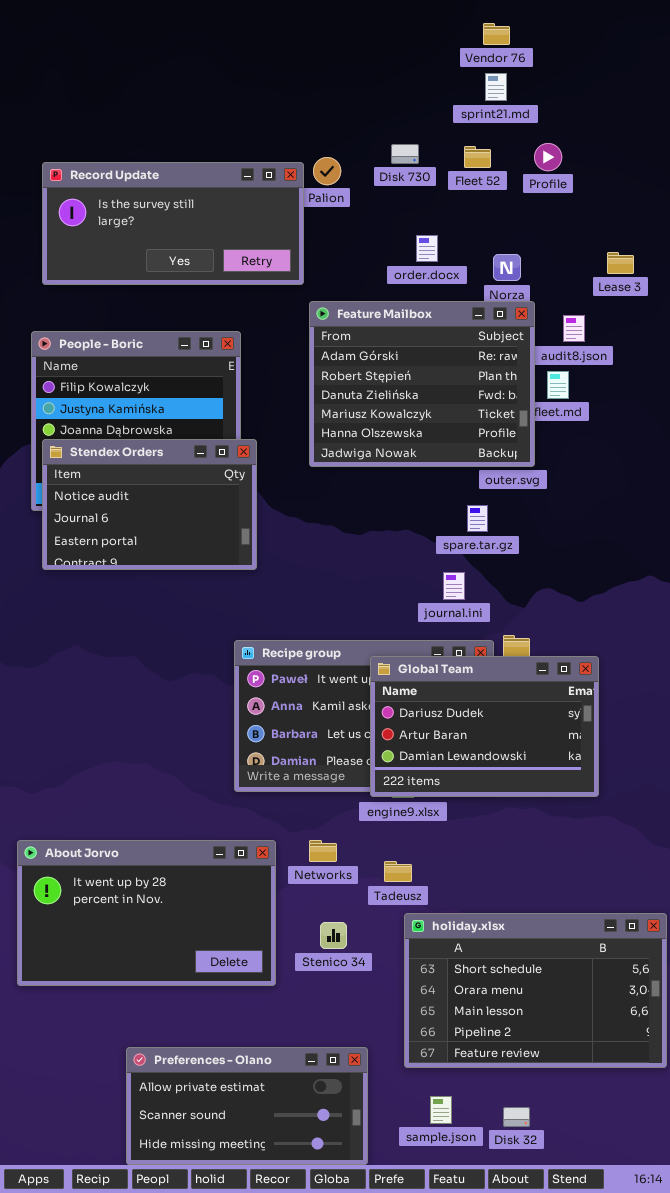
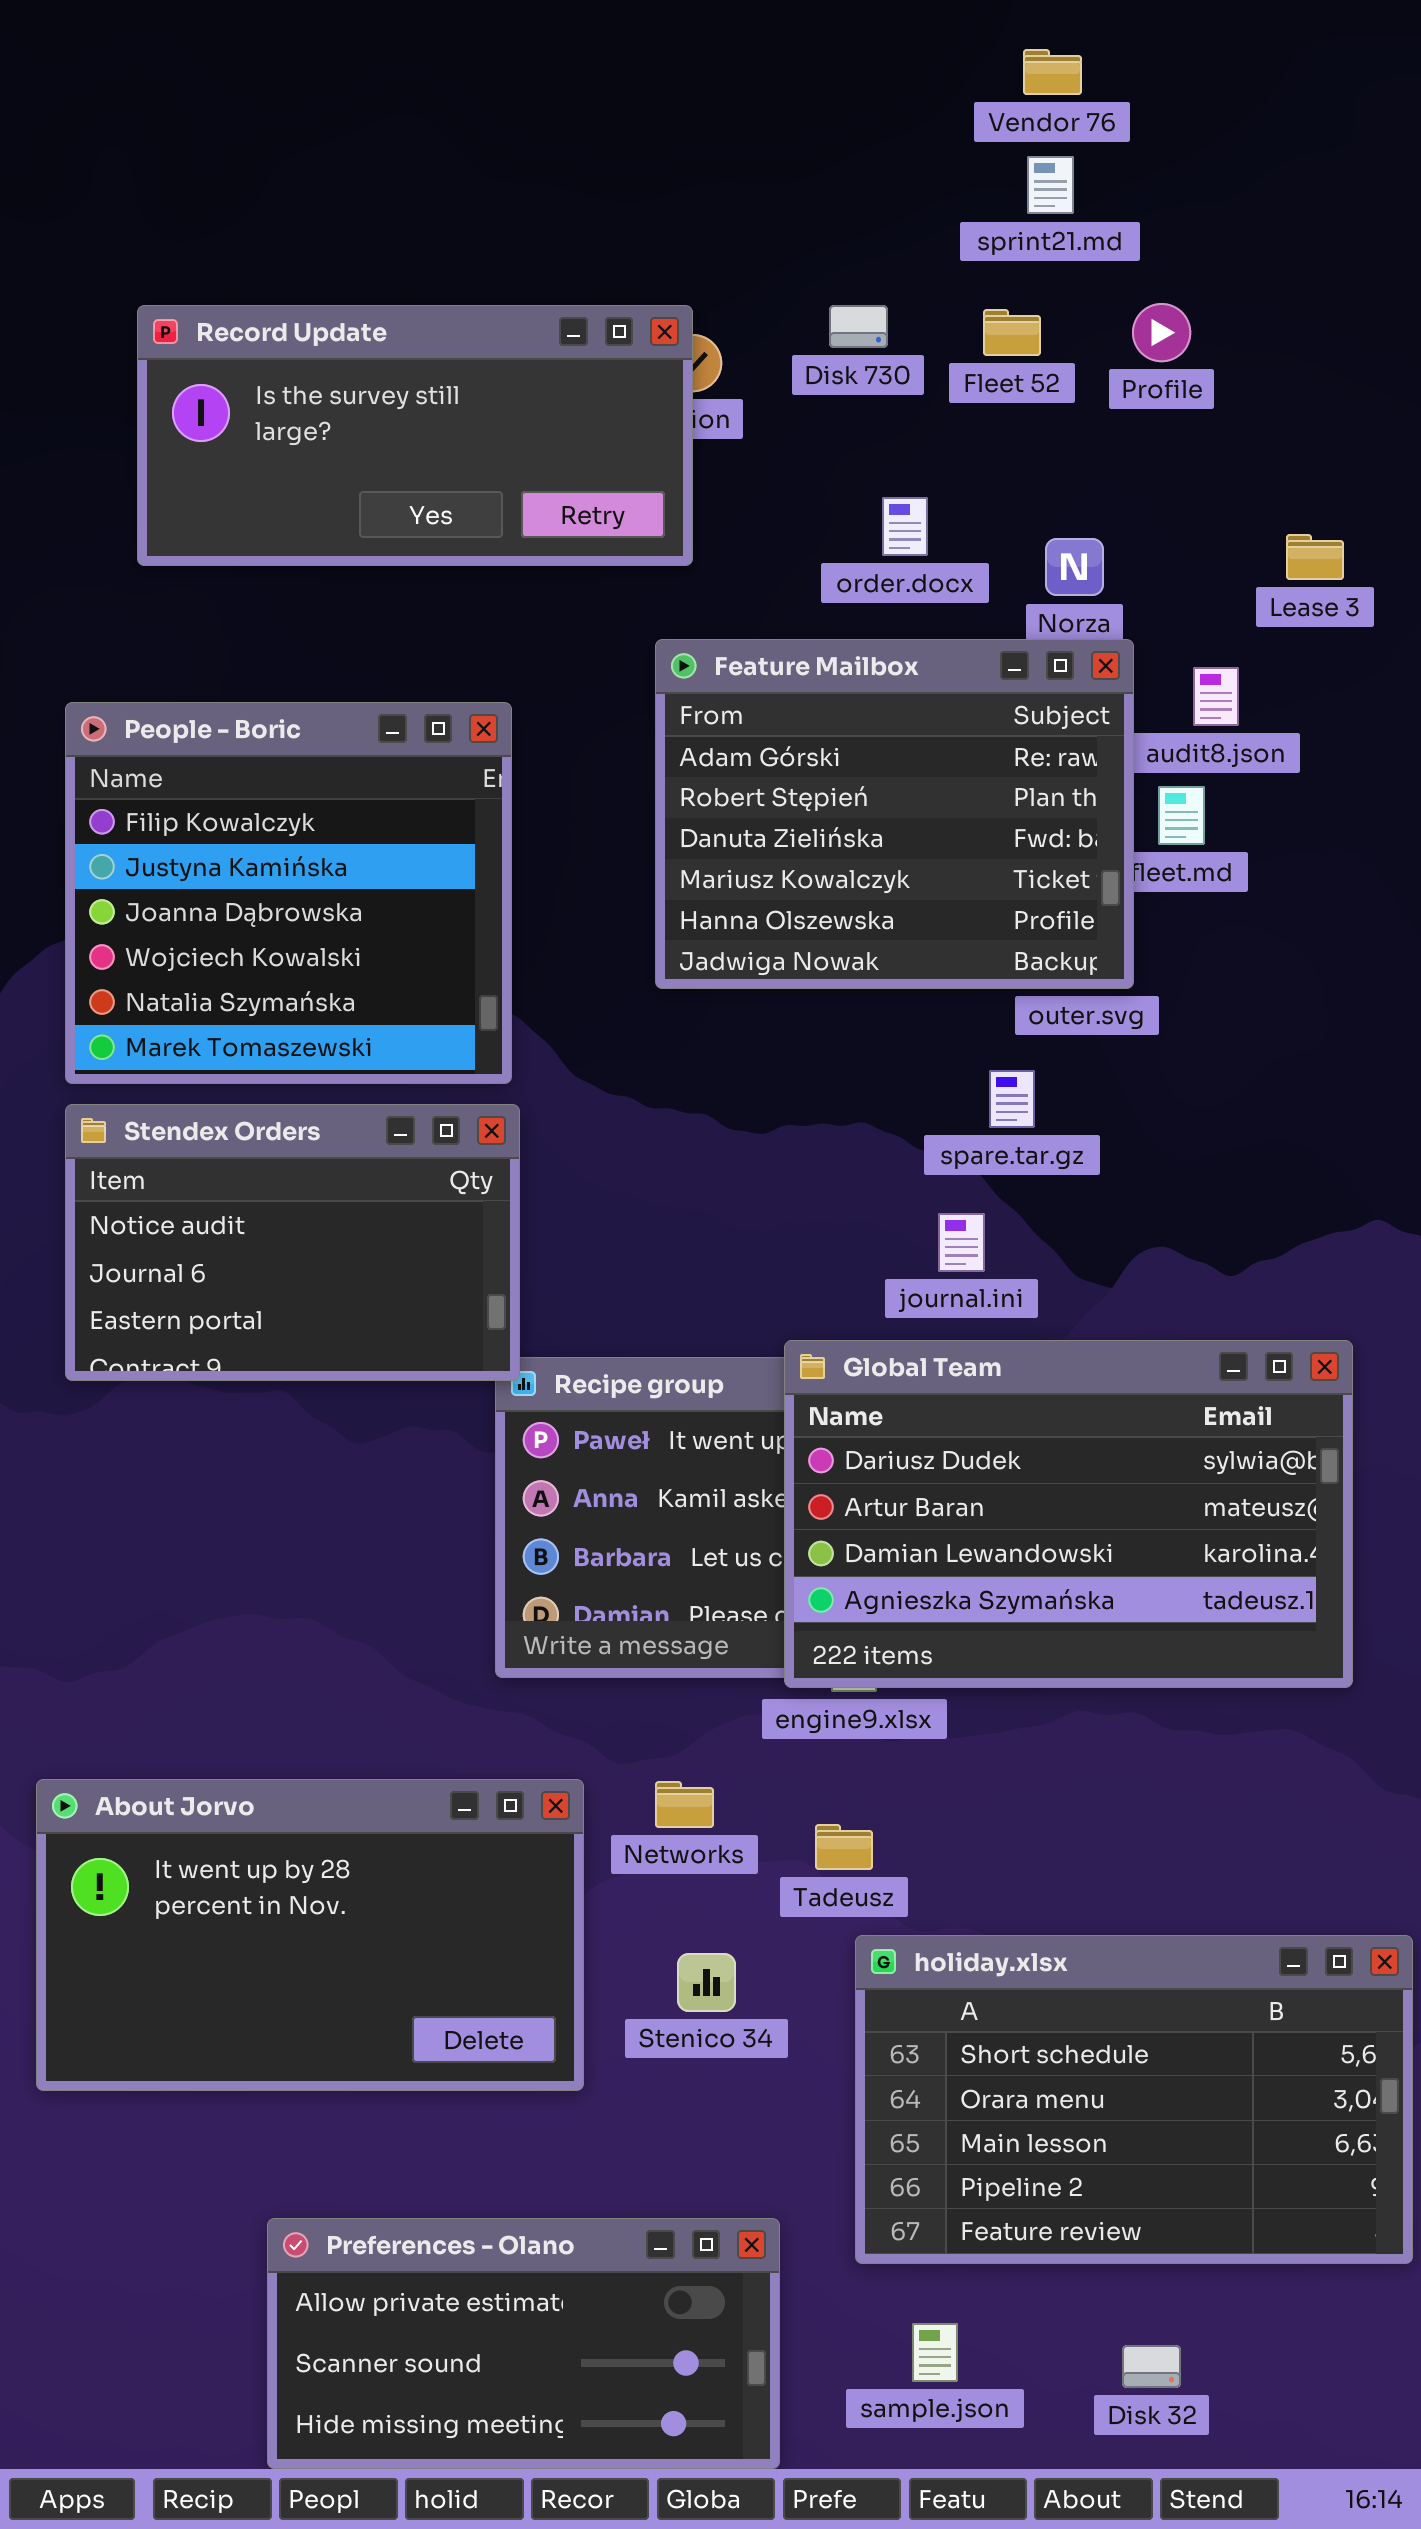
Record Update: [42,162,304,285] -> [137,305,693,566], moved
Stendex Orders: [42,439,257,570] -> [65,1104,520,1381], moved
Global Team: [370,656,599,797] -> [784,1340,1353,1688], resized
Disk 32: [503,1107,530,1127] -> [1122,2345,1181,2388], moved

